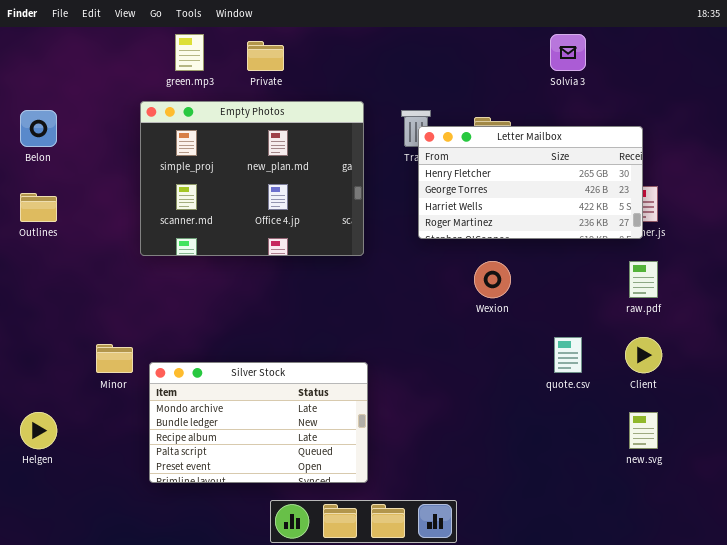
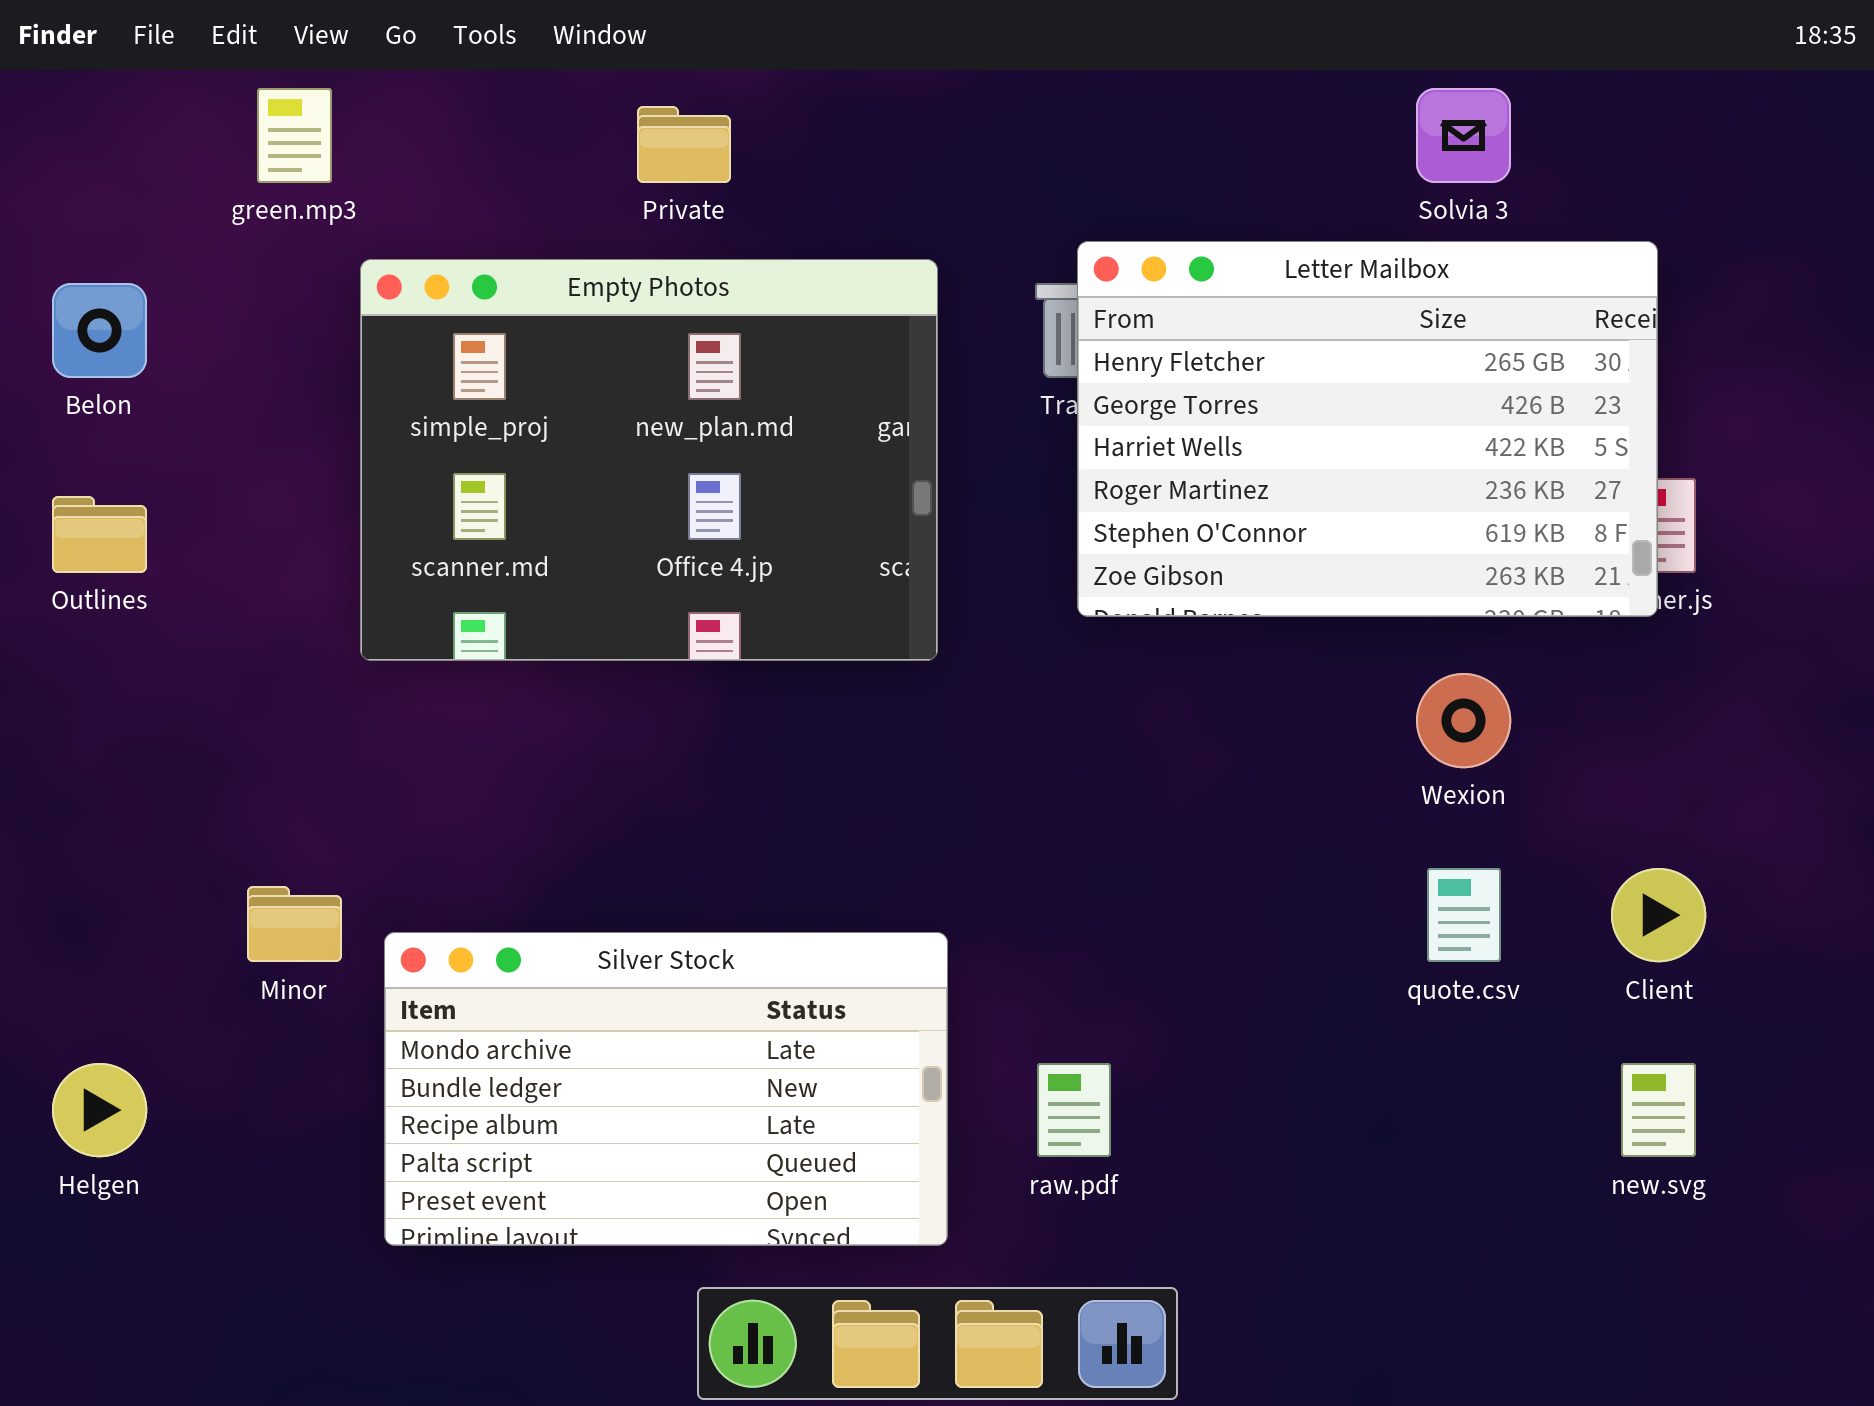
green.mp3: [175,34,204,71] -> [257,88,332,183], moved
Letter Mailbox: [418,126,643,239] -> [1077,241,1658,617], resized
Wexion: [474,261,511,298] -> [1416,673,1511,768], moved
raw.pdf: [629,261,658,298] -> [1037,1063,1111,1157], moved

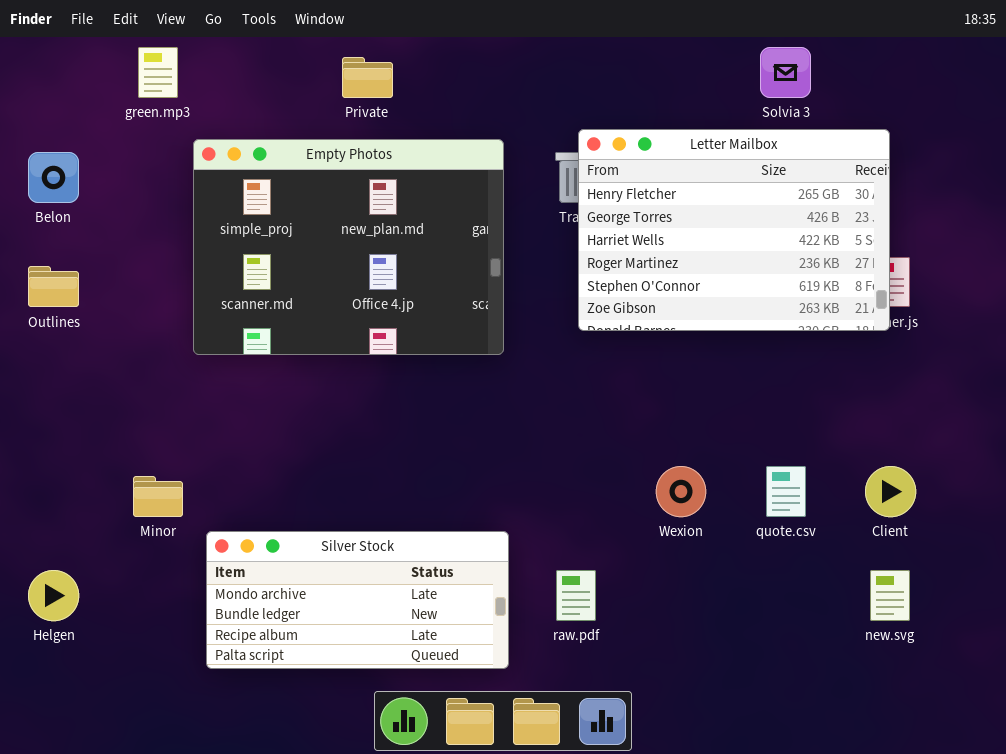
Wexion: [1416,673,1511,768] -> [656,466,706,517], moved
Silver Stock: [384,932,948,1246] -> [206,531,509,669], resized

